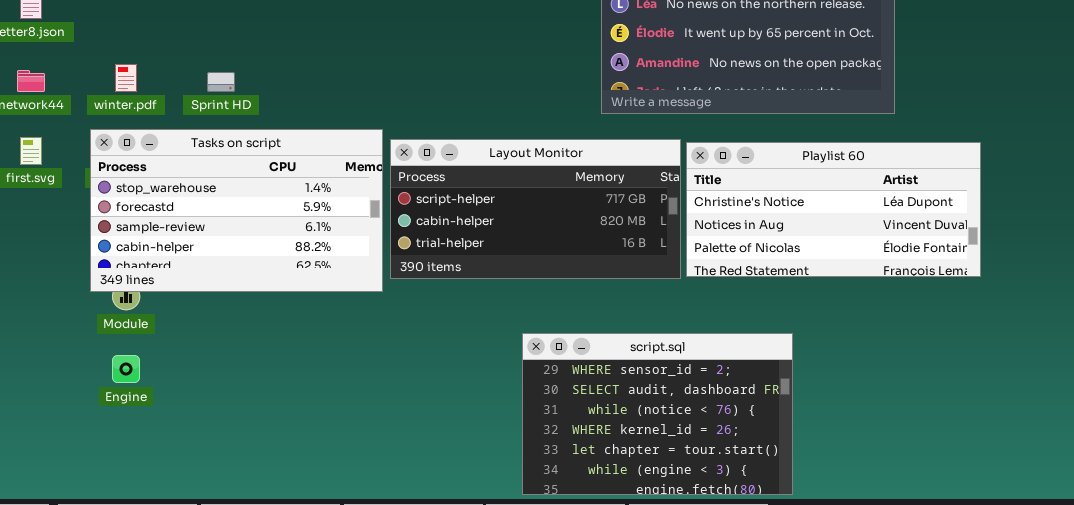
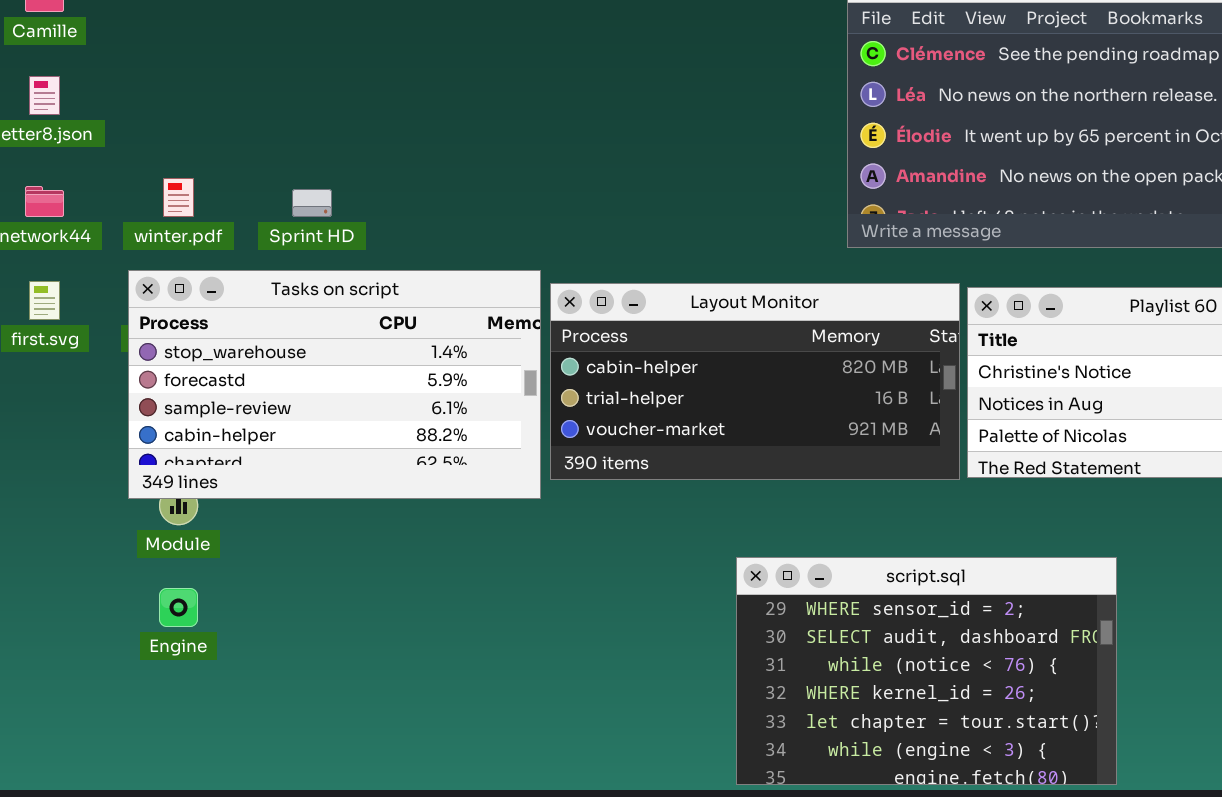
Layout Monitor: [390,139,681,279] -> [550,283,960,480], scrolled down 1 row

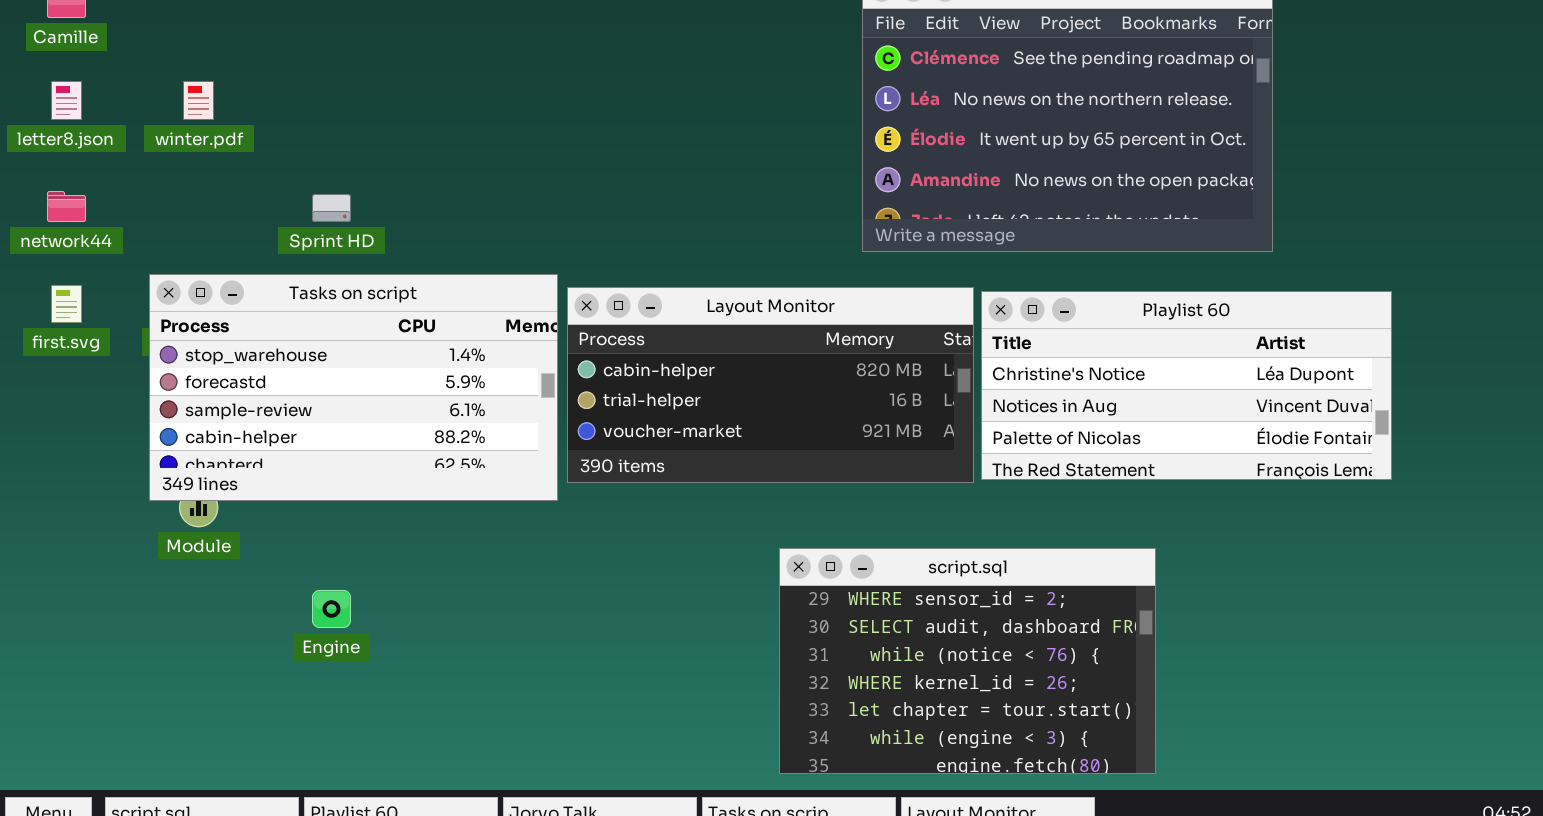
winter.pdf: [163,178,194,217] -> [183,81,214,120], moved
script.sql: [736,557,1117,785] -> [779,548,1156,774], moved
Engine: [159,588,198,627] -> [312,590,351,628], moved

